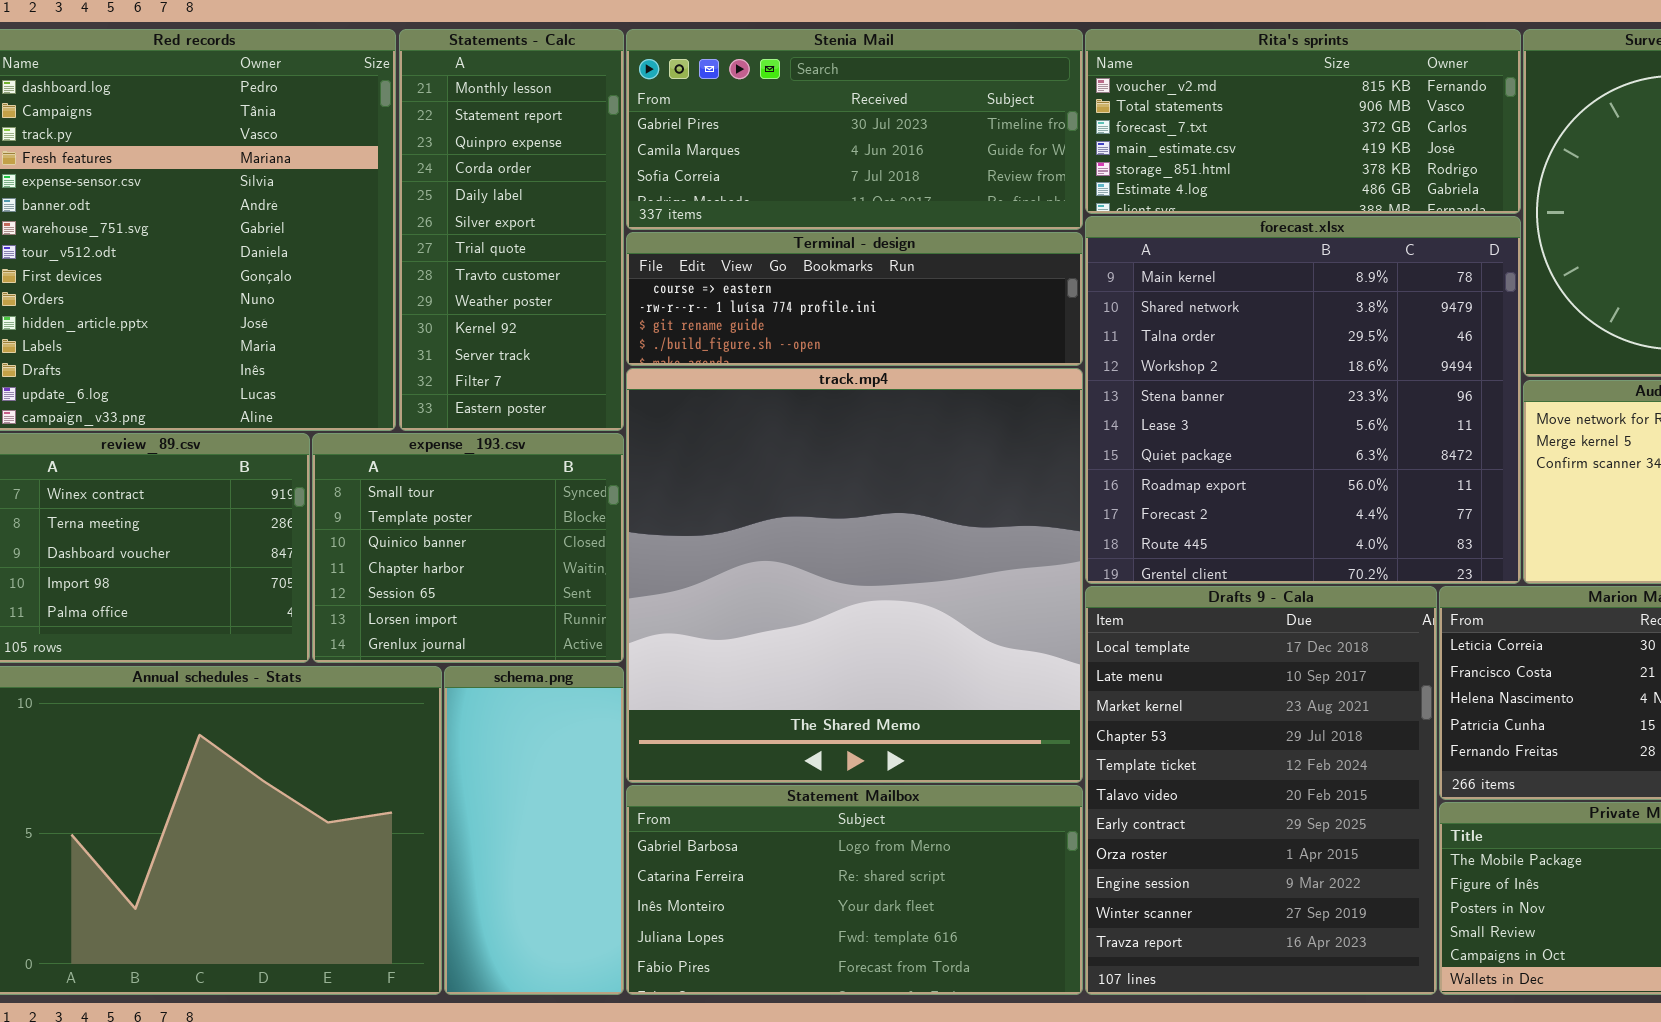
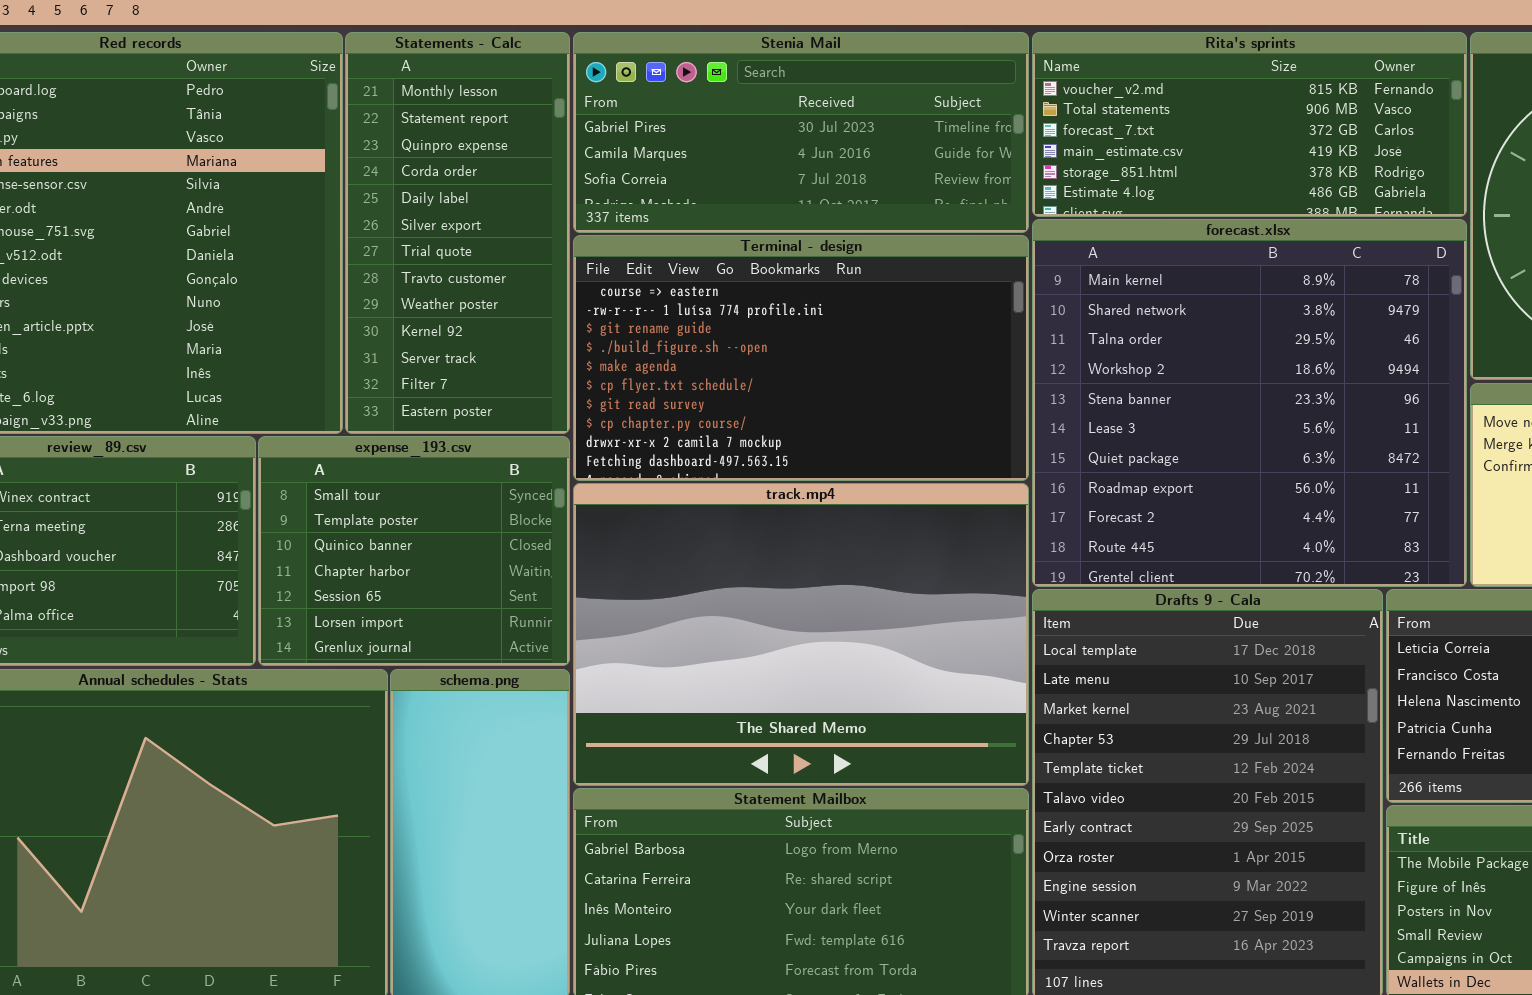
Terminal - design: [626,232,1083,366] -> [573,235,1029,481], resized
track.mp4: [626,368,1083,783] -> [573,483,1029,786], resized

